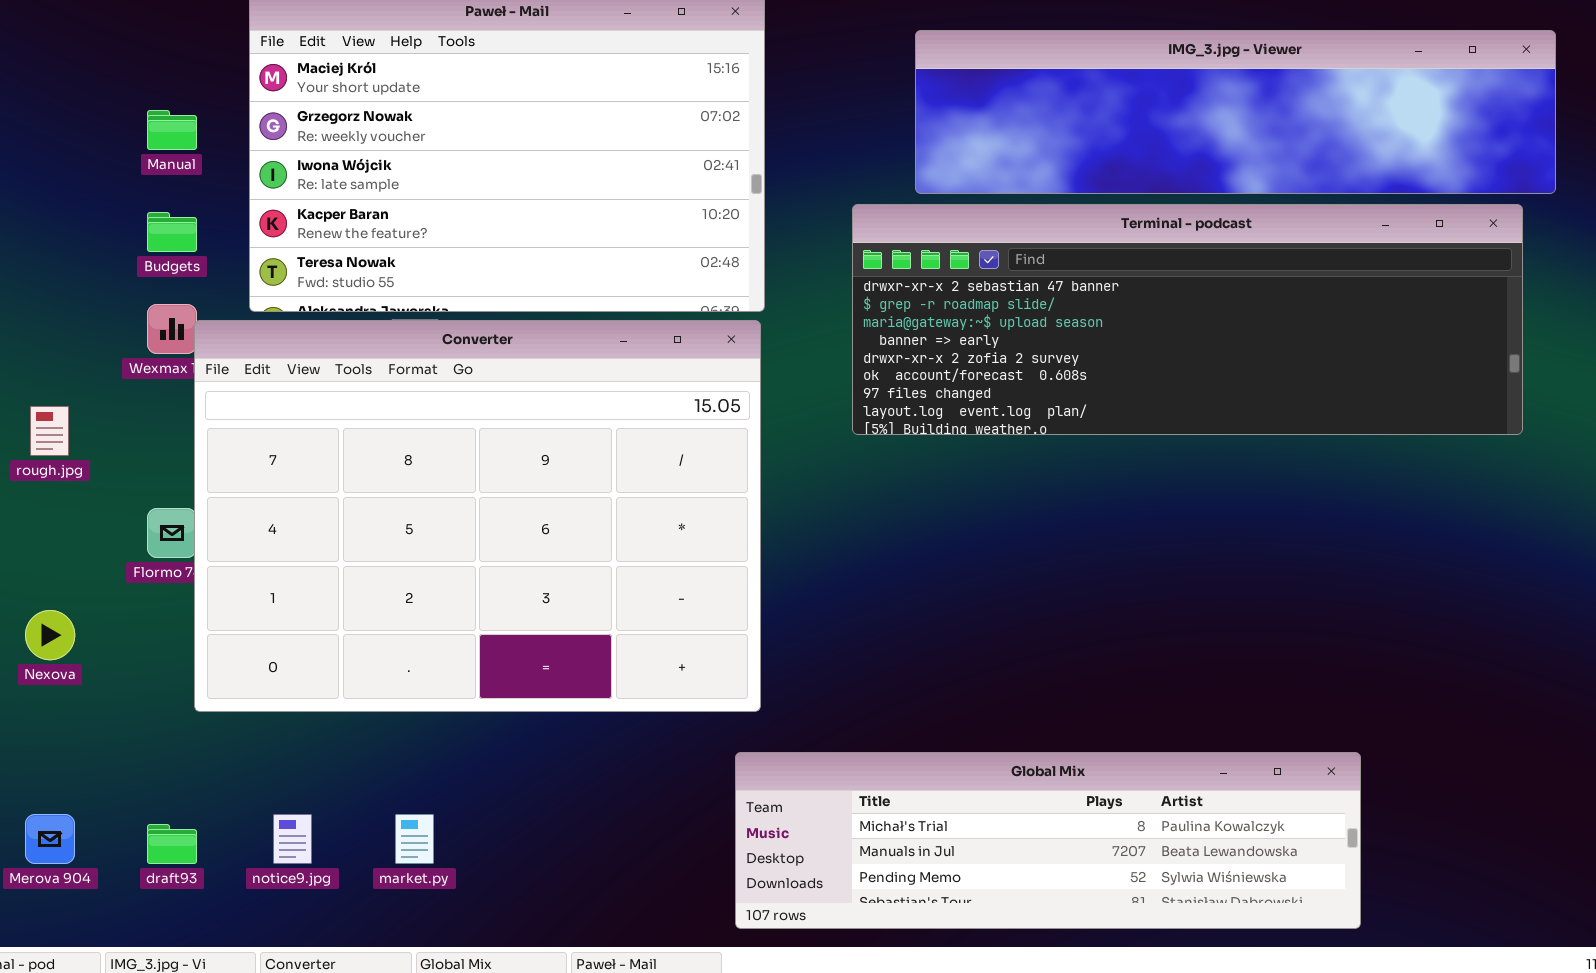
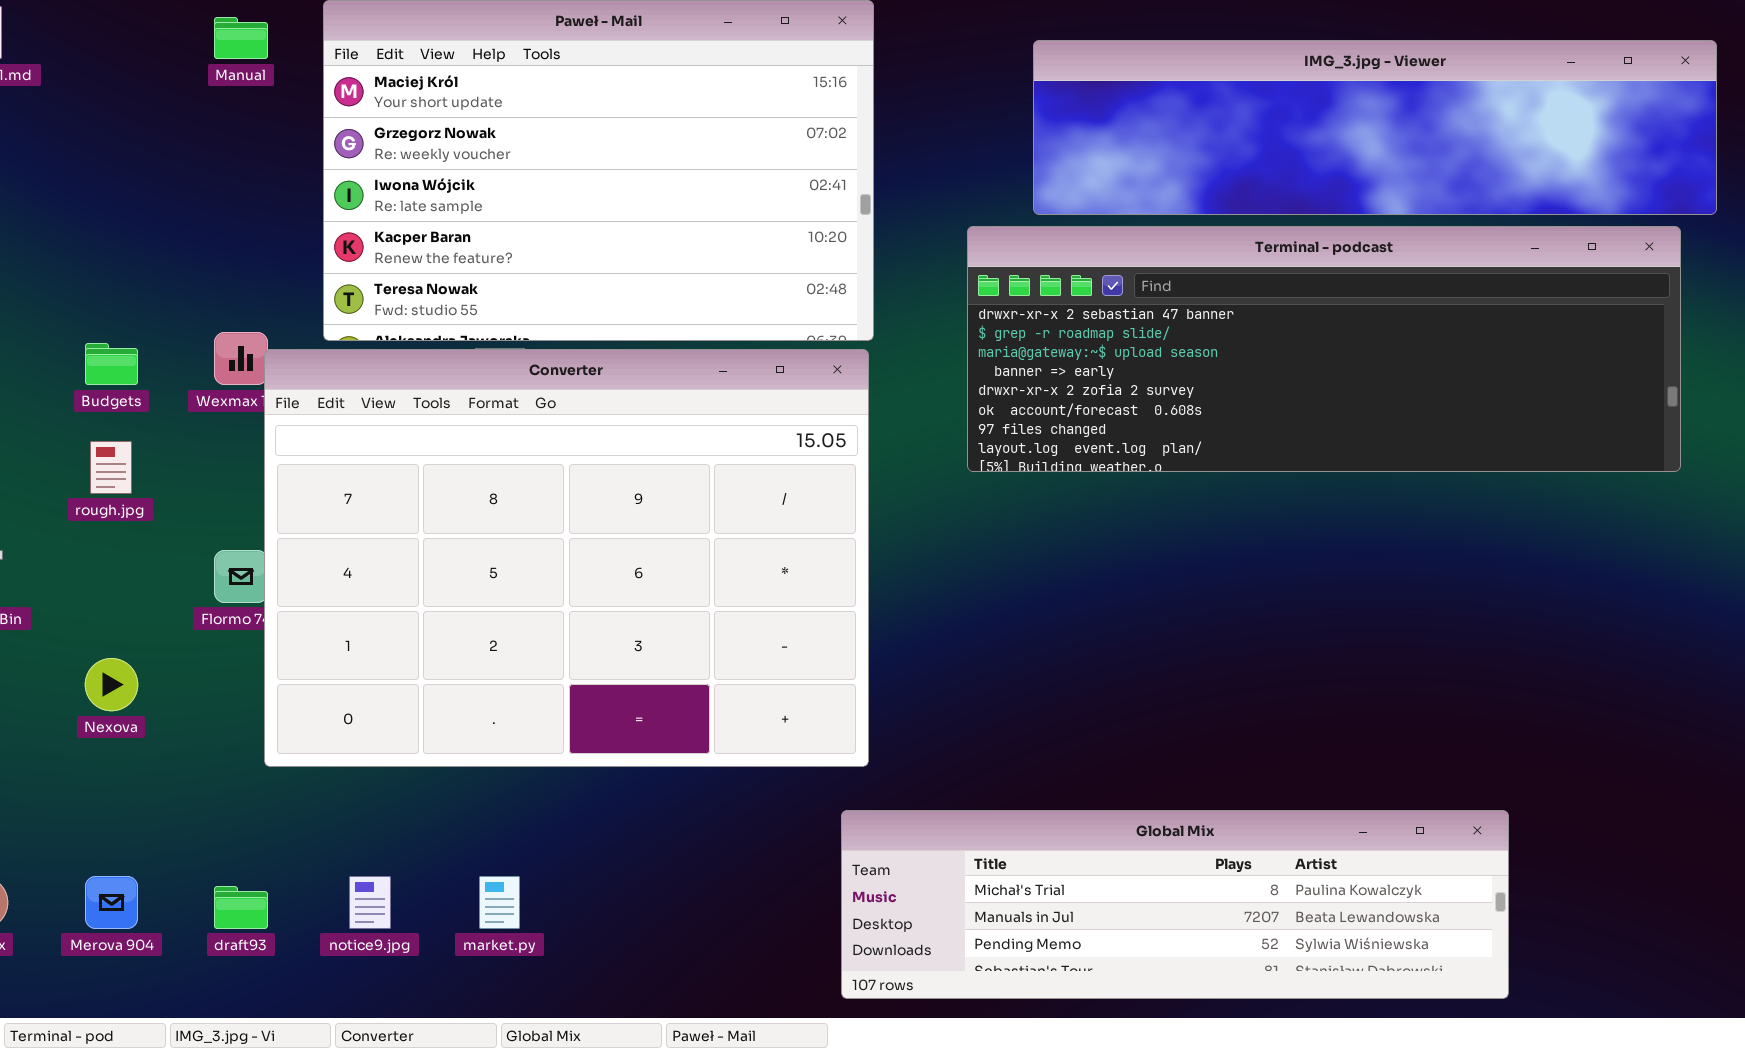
Manual: [147,110,197,150] -> [214,17,268,59], moved
Budgets: [147,212,197,252] -> [85,343,138,385], moved

